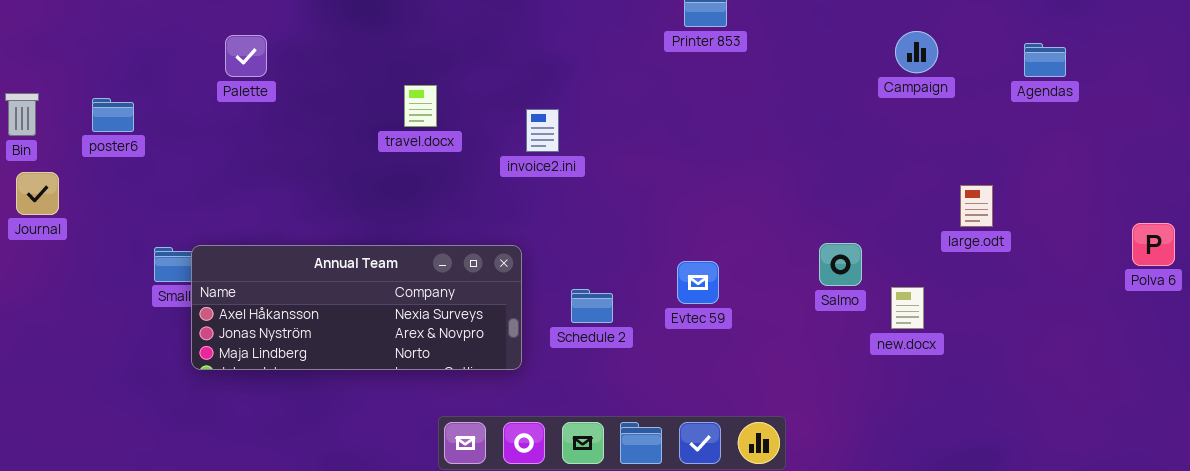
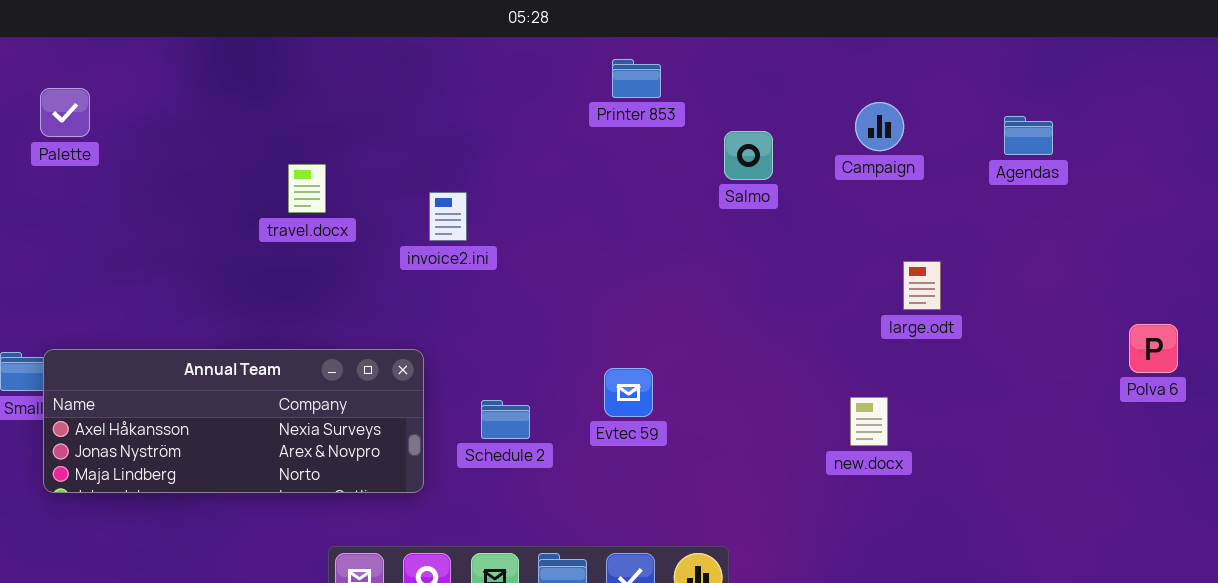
Palette: [225,35,267,77] -> [40,88,90,137], moved
large.odt: [960,185,993,227] -> [903,261,941,310], moved
Salmo: [819,243,862,286] -> [724,131,773,180], moved

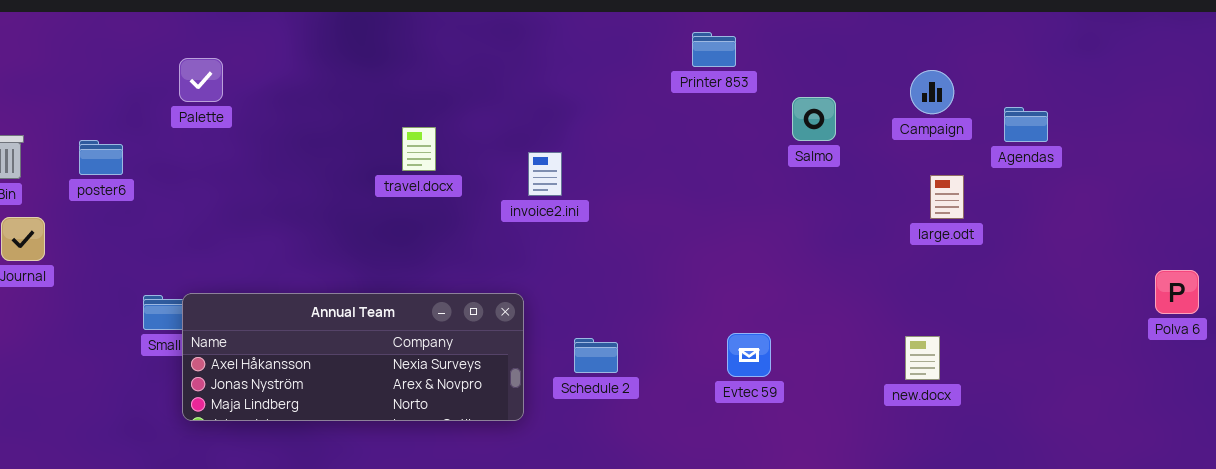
Agendas: [1004,116,1053,155] -> [1004,107,1048,142], moved
large.odt: [903,261,941,310] -> [930,175,964,219], moved
Evtec 59: [604,368,653,417] -> [727,333,771,377], moved

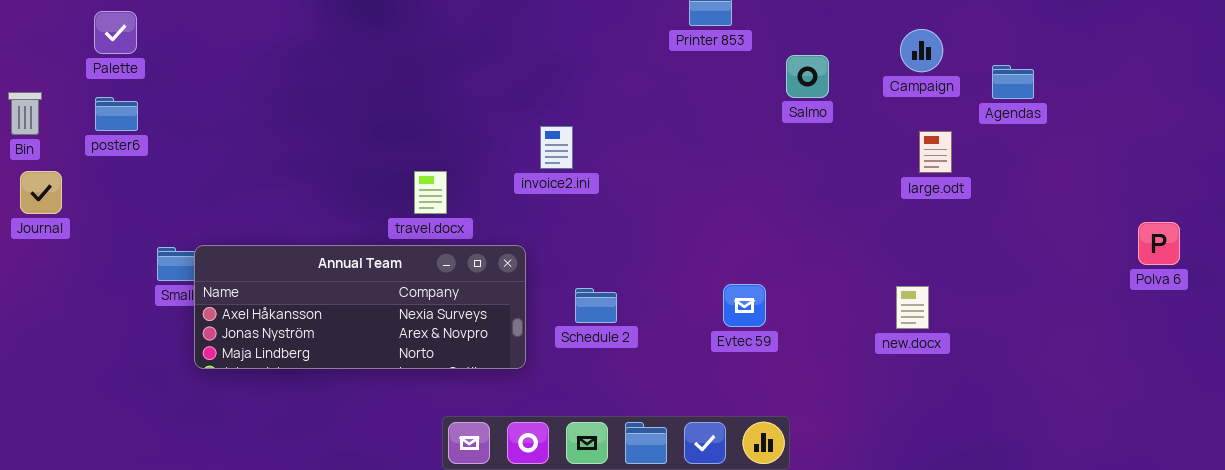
Palette: [179,58,223,102] -> [94,11,137,54], moved
travel.docx: [402,127,436,171] -> [414,171,447,214], moved
invoice2.ini: [528,152,562,196] -> [540,126,573,169], moved

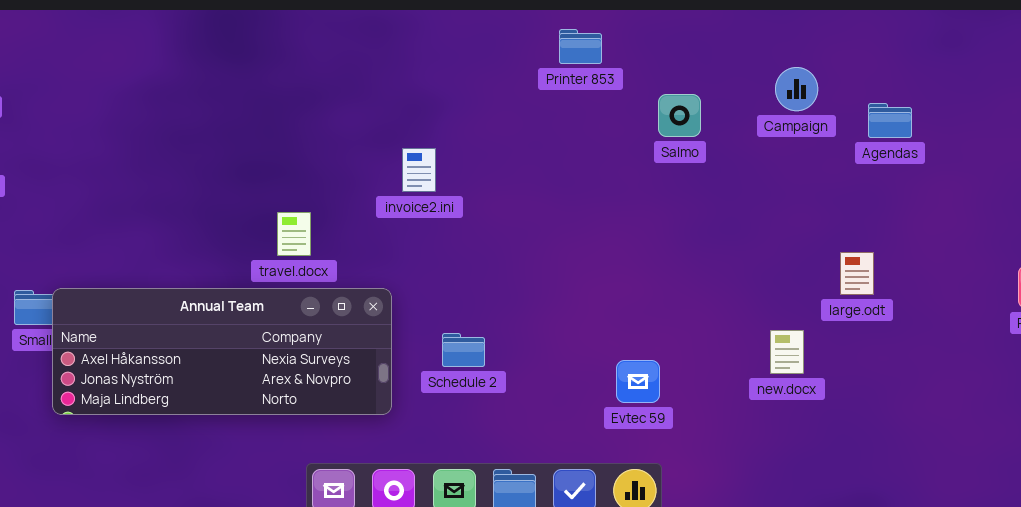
invoice2.ini: [540,126,573,169] -> [402,148,436,192], moved
large.odt: [919,131,952,173] -> [840,252,874,295], moved
Evtec 59: [723,284,766,327] -> [616,360,660,403], moved

